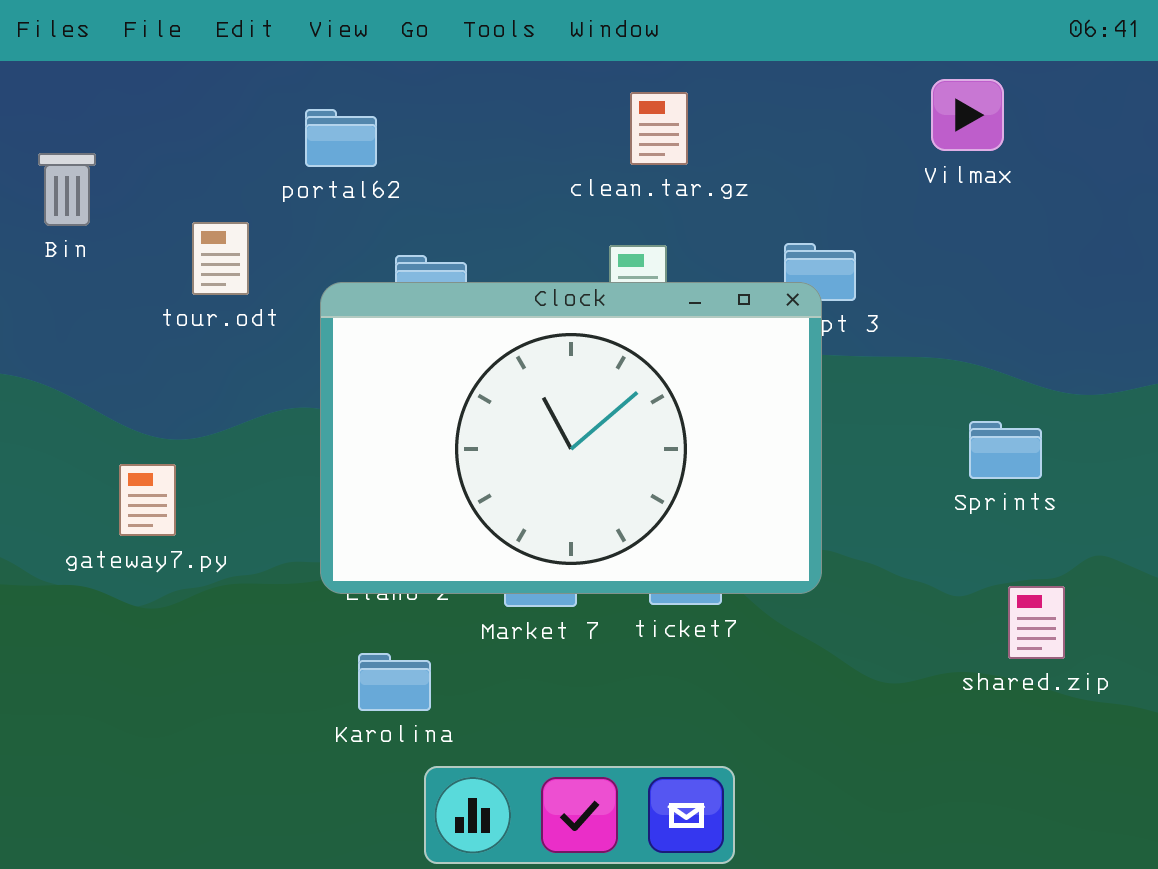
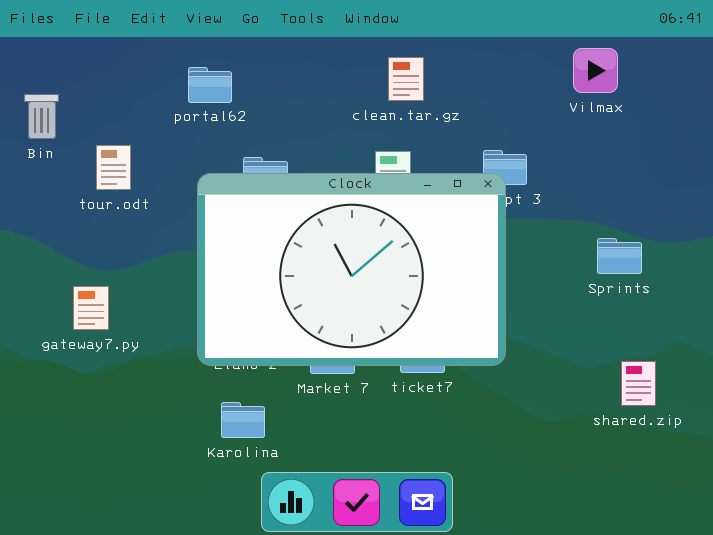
tour.odt: [192,222,249,295] -> [96,145,131,190], moved
Sprints: [969,421,1042,479] -> [597,238,642,274], moved

